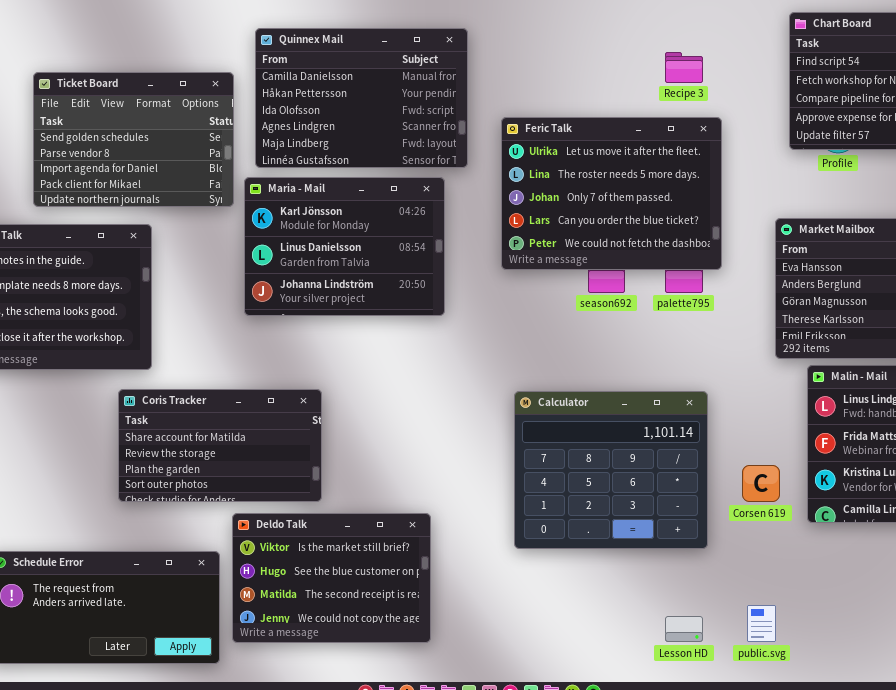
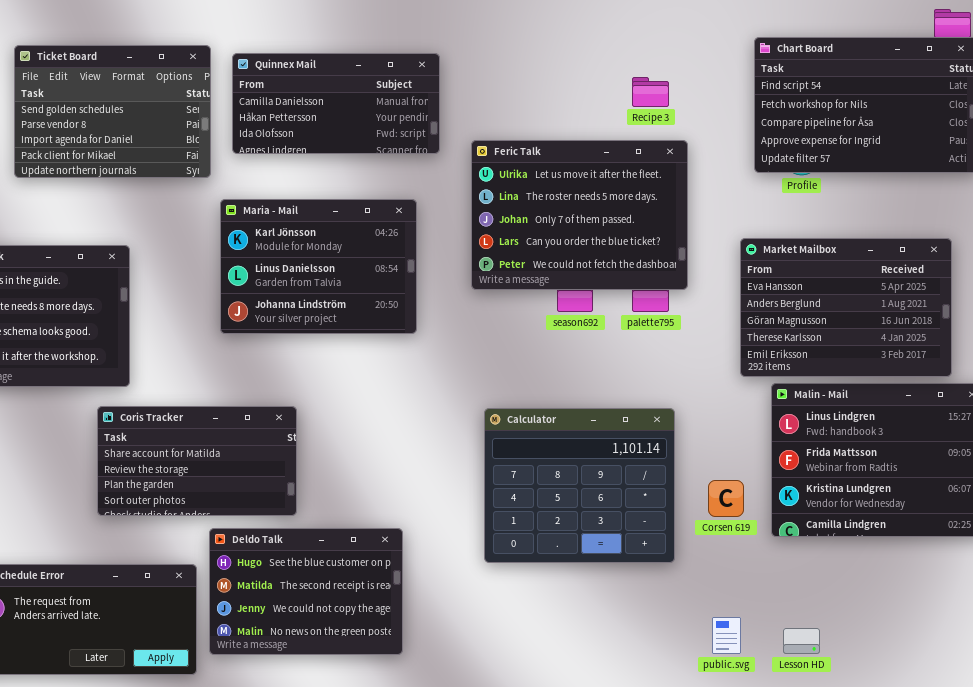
Quinnex Mail: [255,28,468,168] -> [232,53,440,154], resized
Ticket Board: [33,72,234,207] -> [14,45,211,178], moved
Deldo Talk: [232,513,431,643] -> [209,528,403,655], scrolled down 1 row
Lesson HD: [665,616,703,642] -> [783,628,820,654], moved

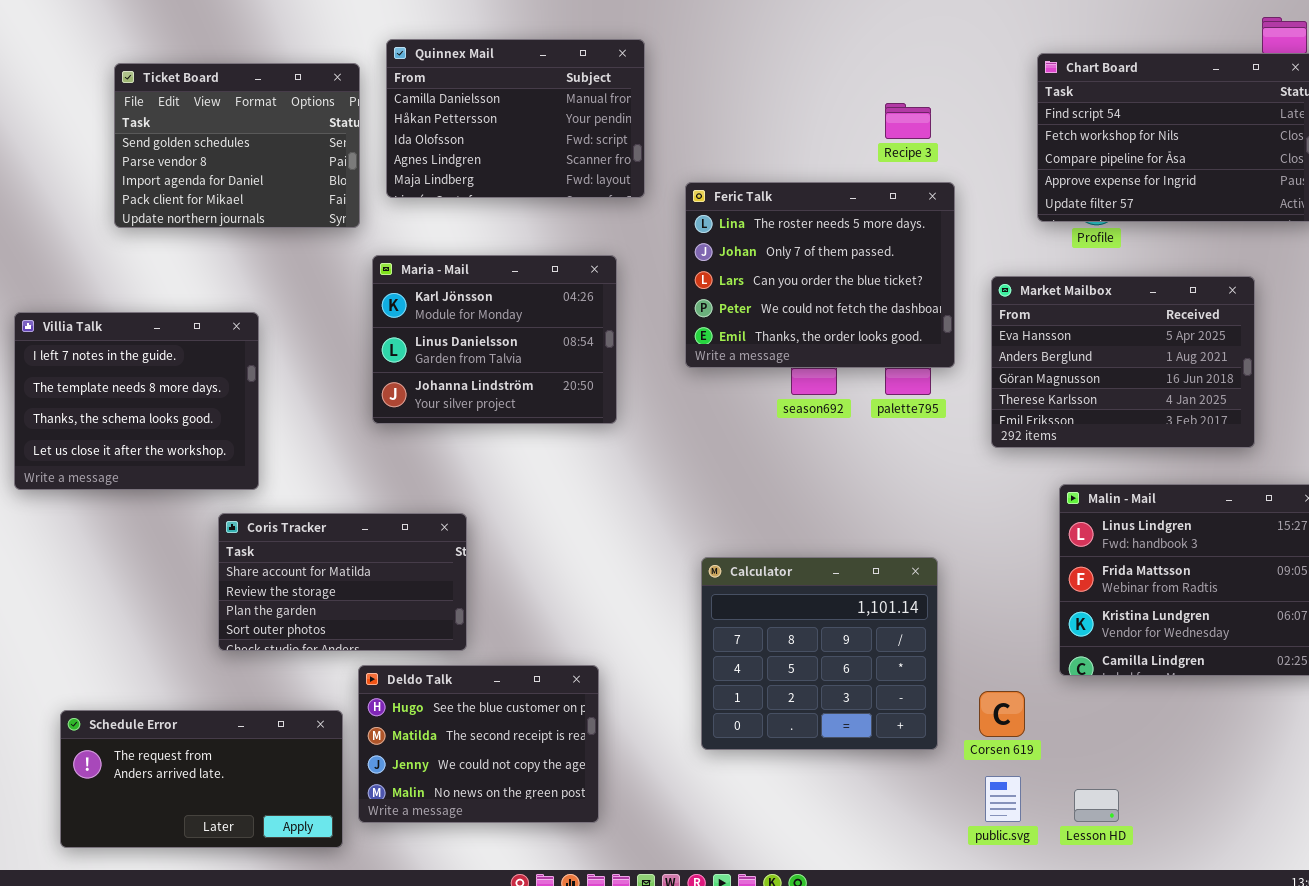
Quinnex Mail: [232,53,440,154] -> [386,39,645,198], resized
Feric Talk: [471,140,688,290] -> [685,182,955,368], scrolled down 1 row
Market Mailbox: [740,238,952,377] -> [991,276,1255,448], moved
Calculator: [484,408,675,563] -> [701,557,938,750], moved
Corsen 619: [708,480,744,517] -> [979,691,1025,737], moved

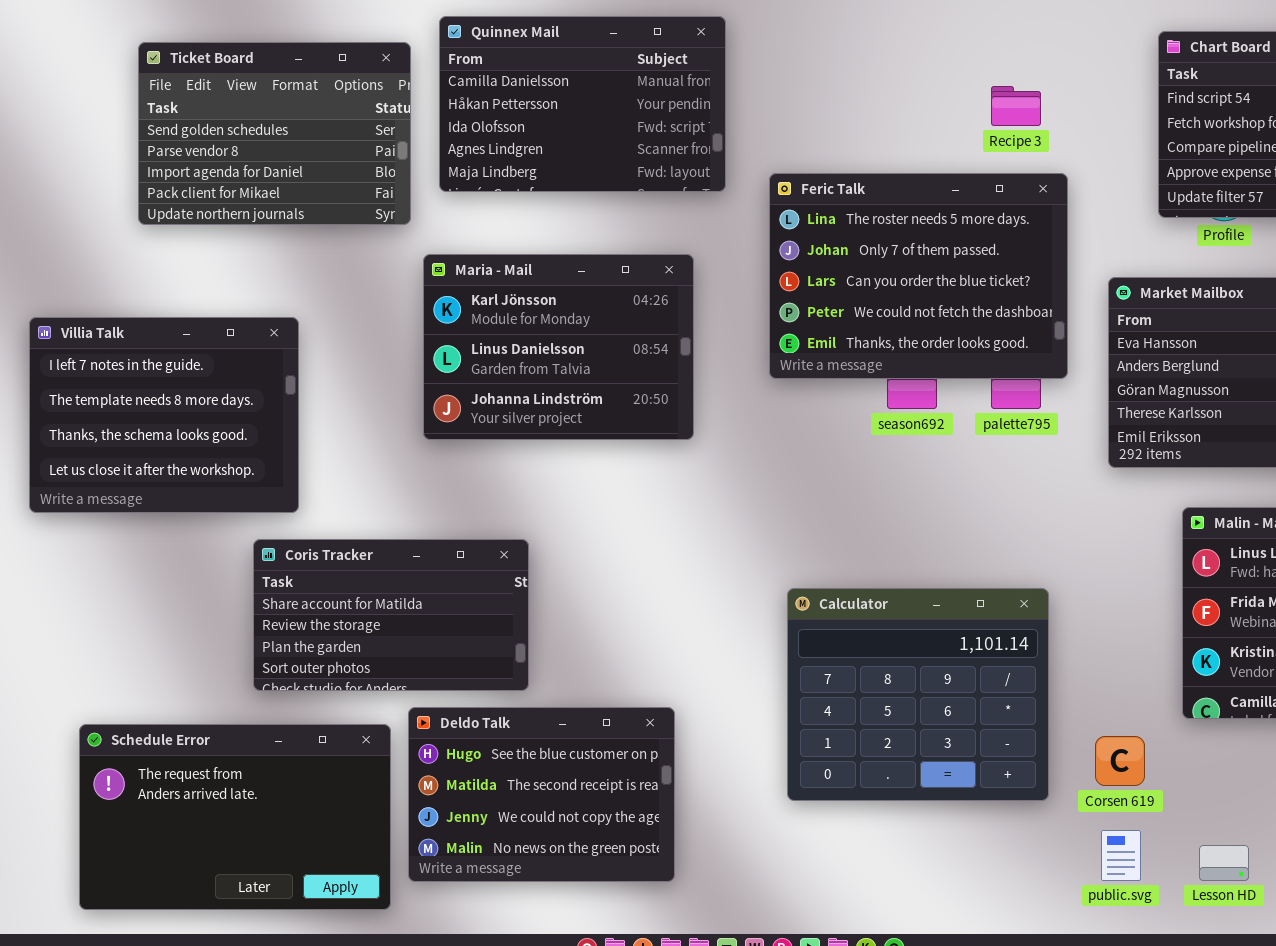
Schedule Error: [60,710,343,848] -> [79,724,391,910], resized

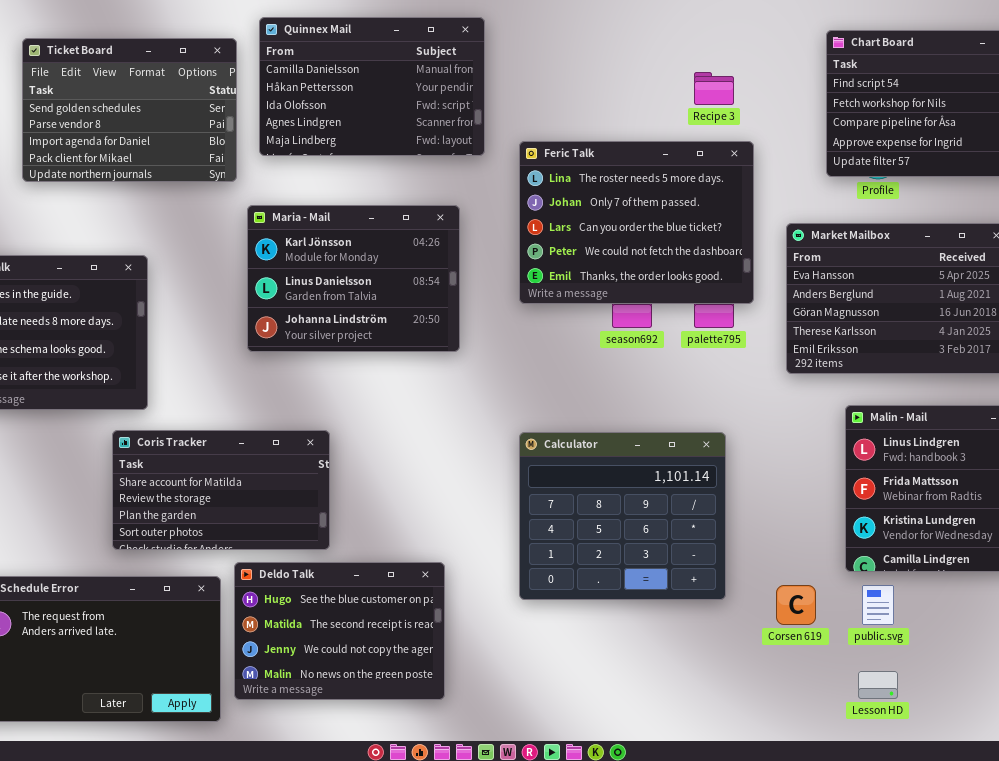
Calculator: [787,588,1049,801] -> [519,432,726,600], moved
public.svg: [1101,830,1141,881] -> [862,585,894,625], moved

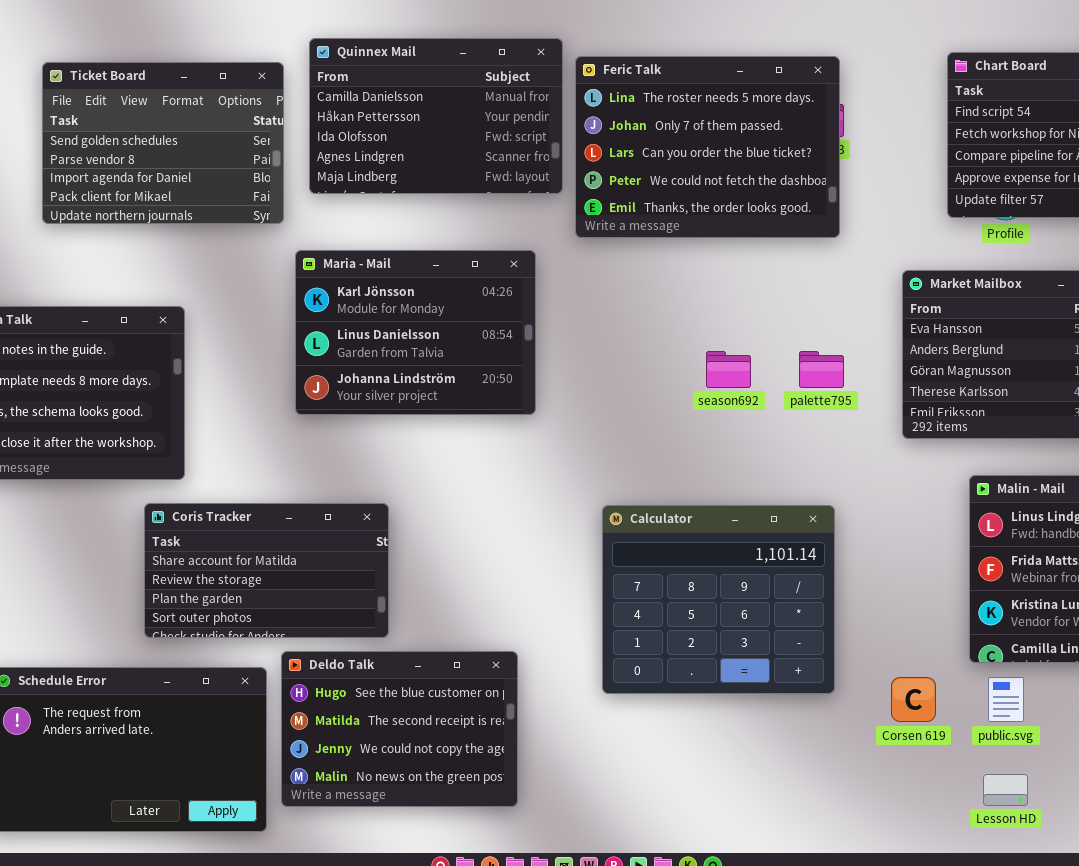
Feric Talk: [519,141,754,304] -> [575,56,840,238], moved

